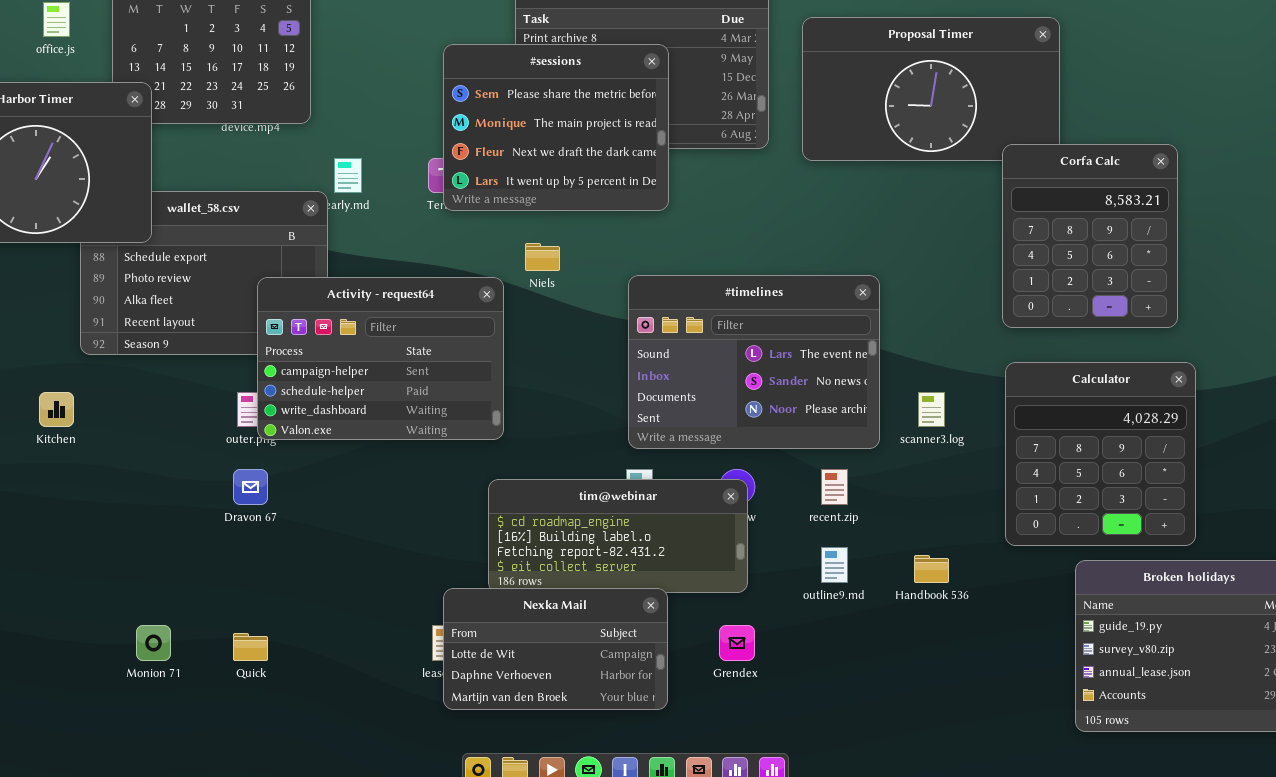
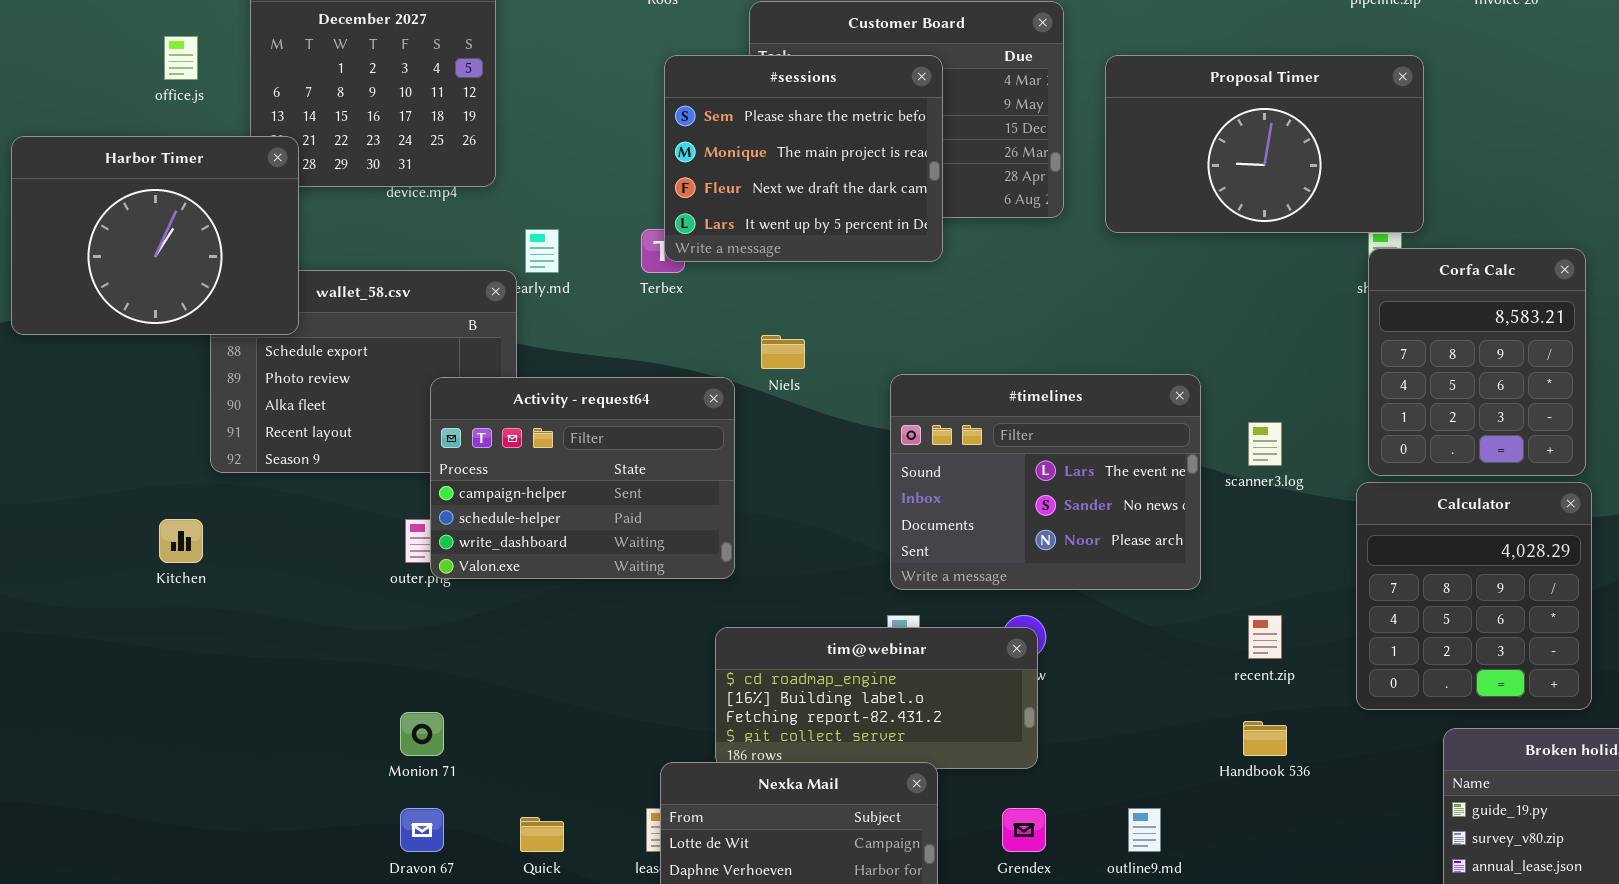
#sessions: [443,44,669,211] -> [664,55,943,262], moved
Corfa Calc: [1002,144,1178,328] -> [1368,248,1586,476], moved
scanner3.log: [918,392,945,427] -> [1248,422,1282,466], moved
Dravon 67: [233,469,268,505] -> [400,808,444,852], moved
recent.zip: [821,469,848,505] -> [1248,615,1282,659], moved
outline9.md: [821,547,848,583] -> [1128,808,1161,852], moved
Monion 71: [136,625,171,661] -> [400,712,444,756], moved
Quick: [233,633,268,661] -> [520,817,564,852], moved

